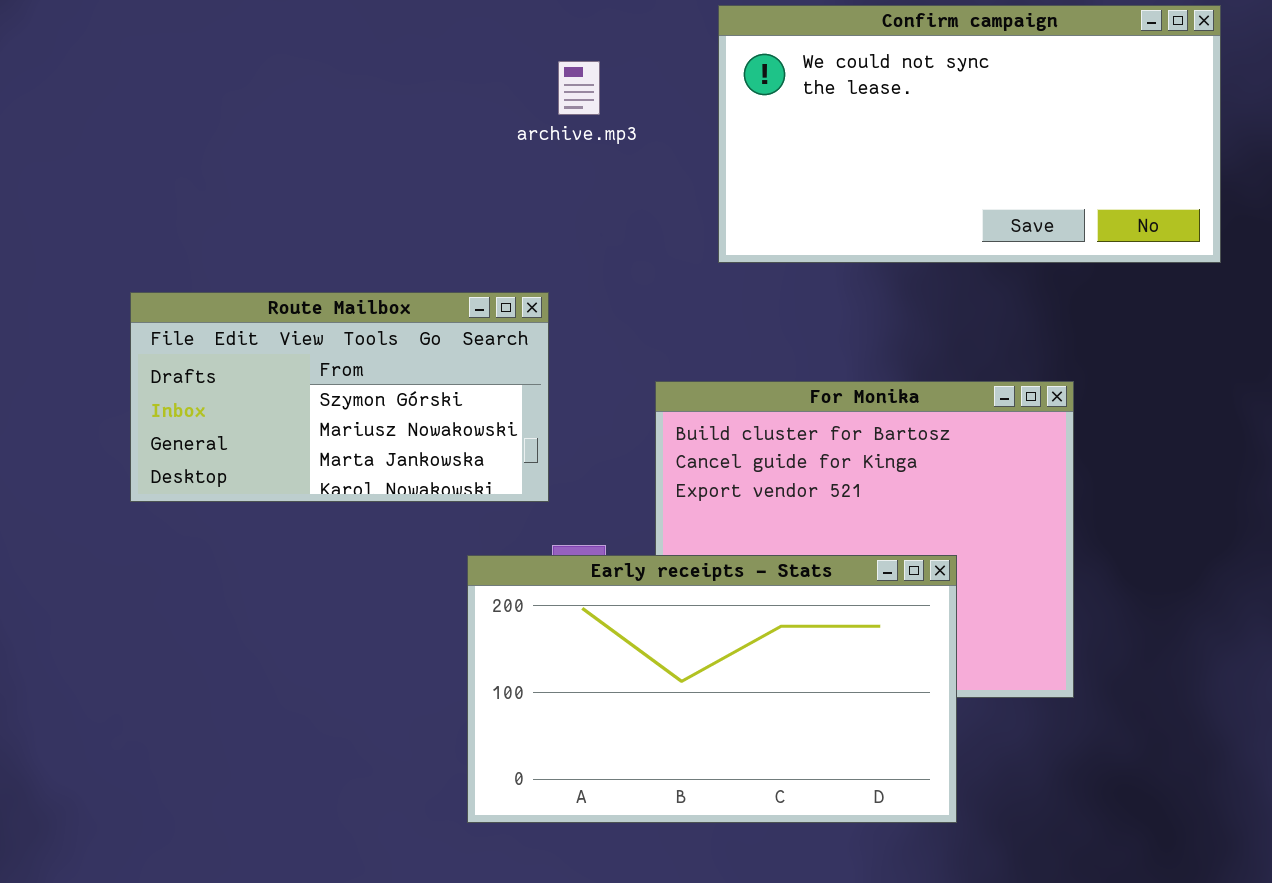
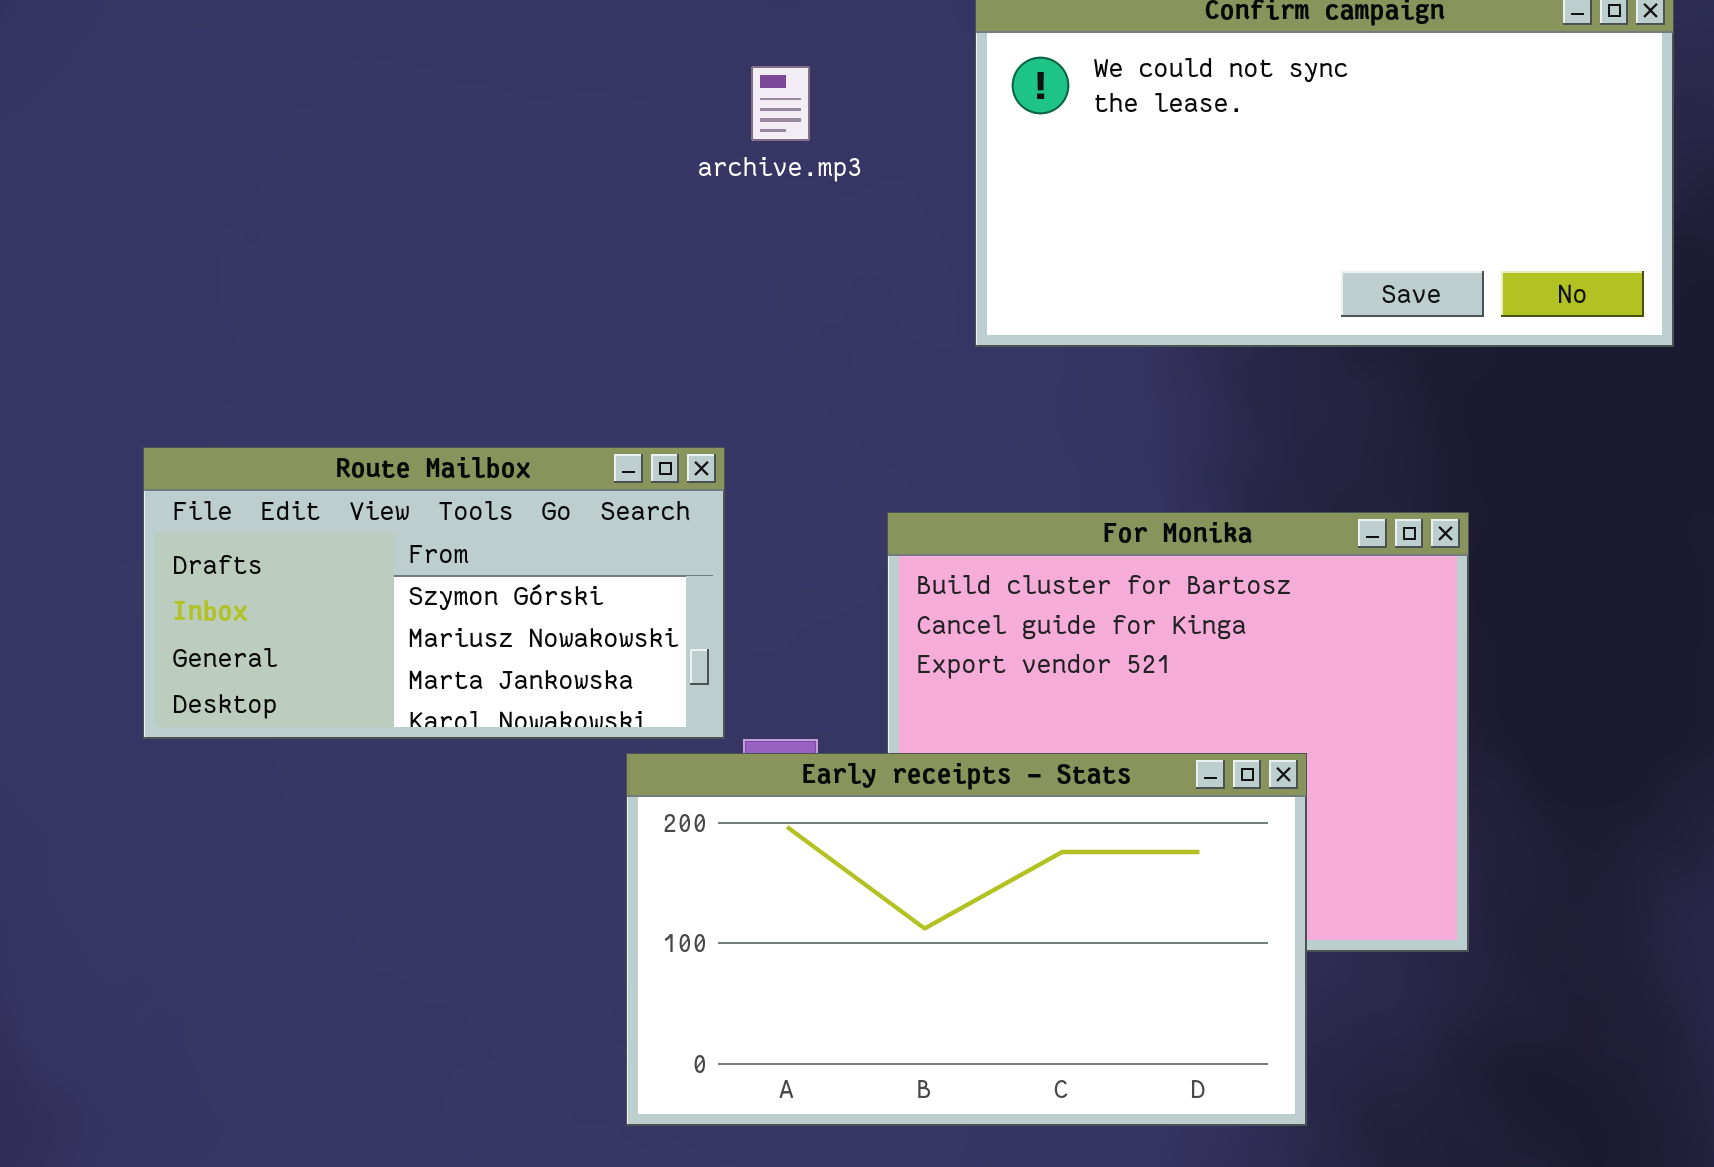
Route Mailbox: [130,292,549,502] -> [143,447,725,739], moved

